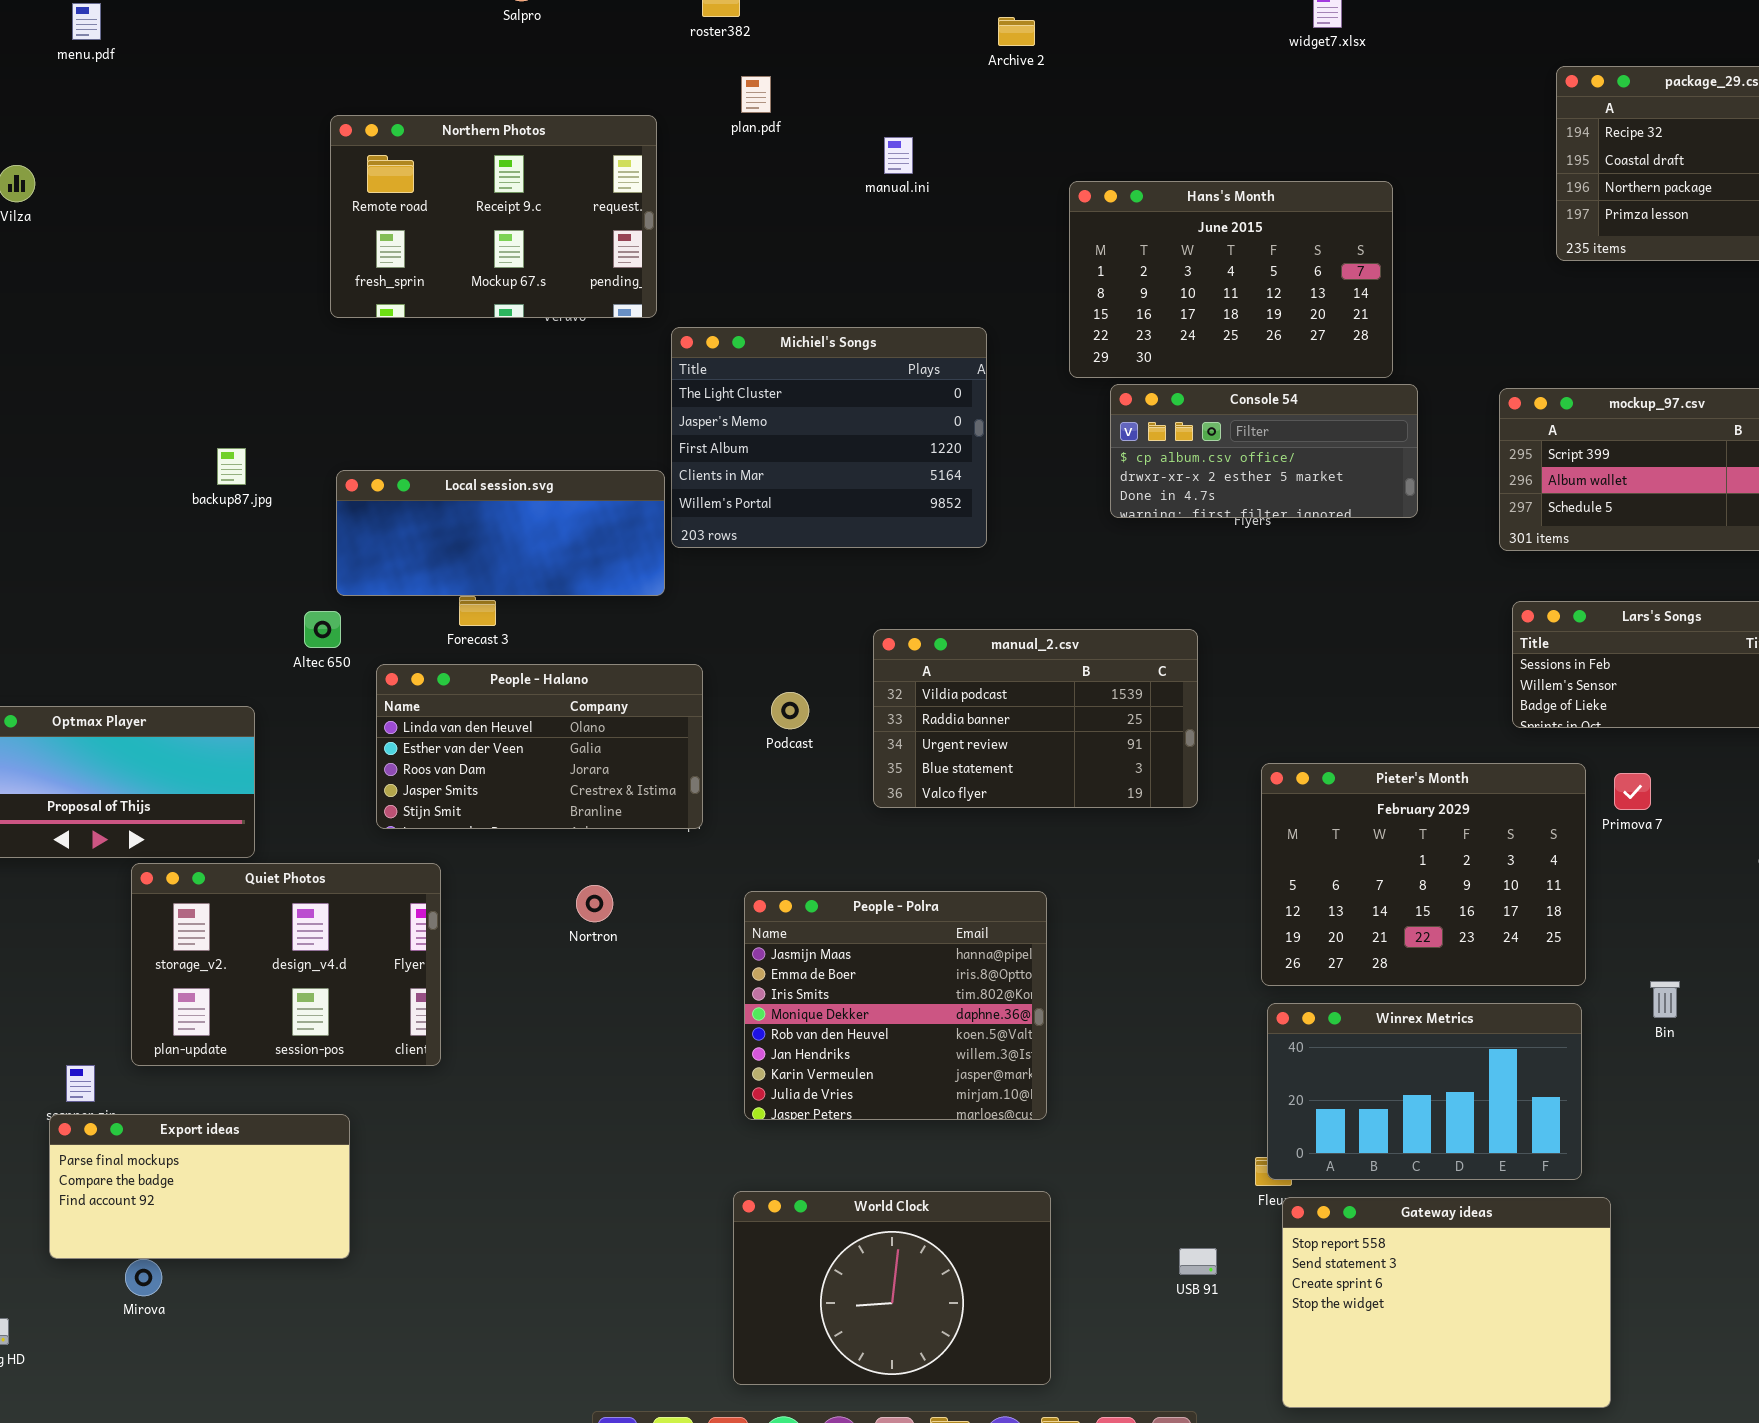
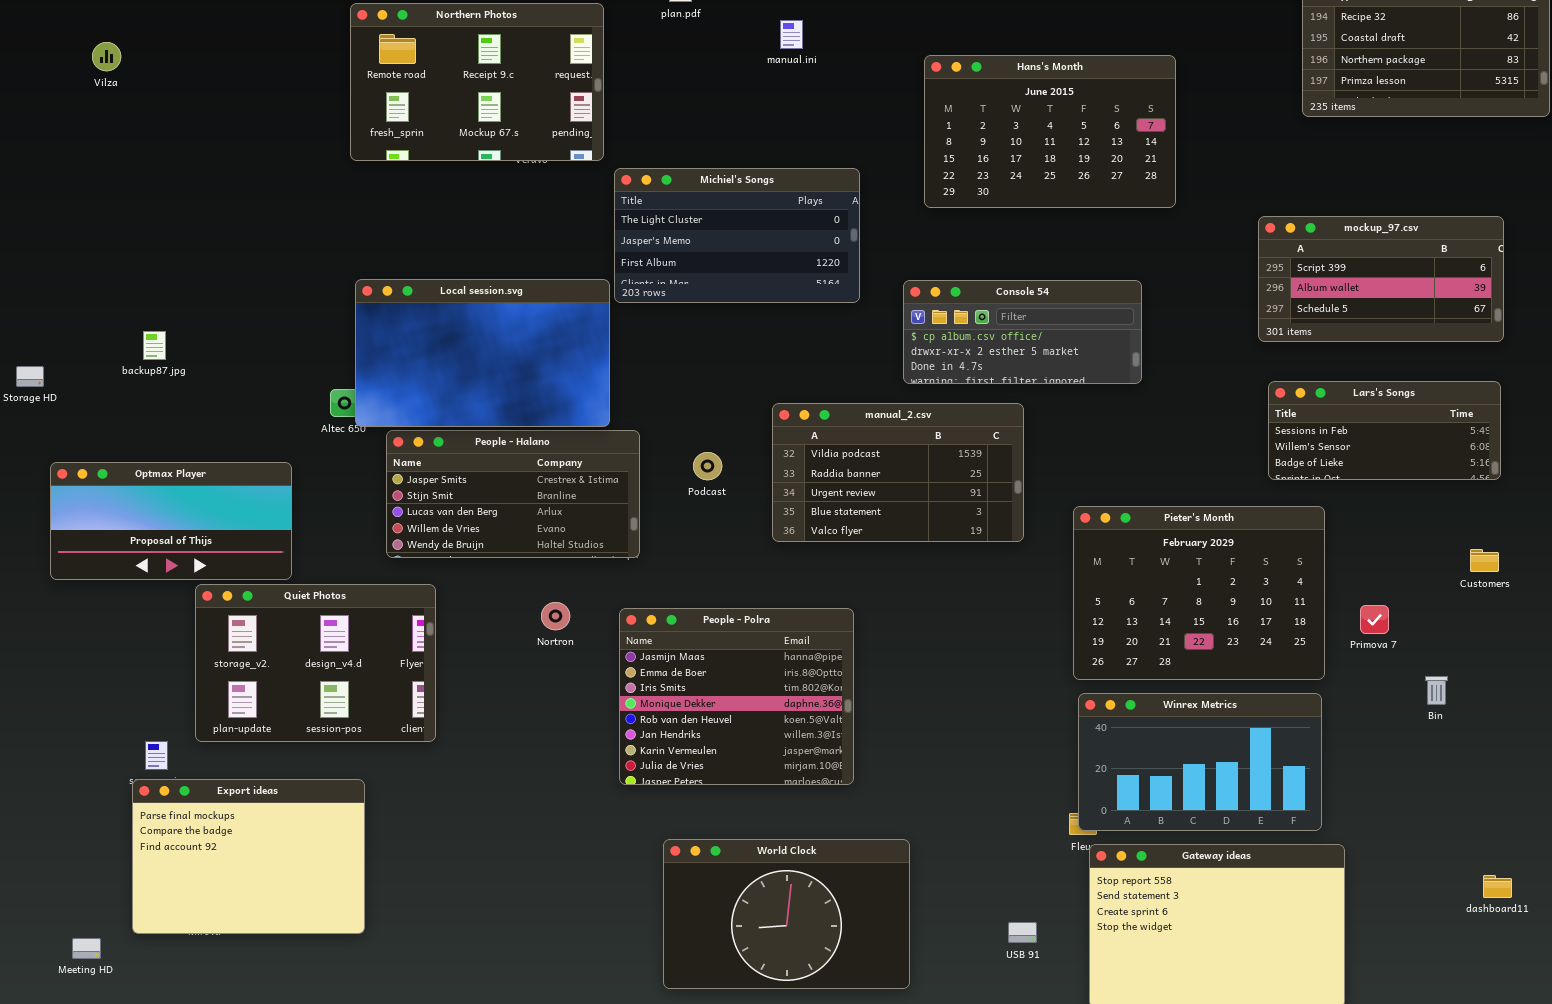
Michiel's Songs: [671,327,987,548] -> [614,168,860,303], resized
Console 54: [1110,384,1418,518] -> [903,280,1142,384], moved
backup87.jpg: [217,448,246,485] -> [143,331,166,360], moved
Local session.svg: [336,470,665,596] -> [355,279,610,427], resized
People - Halano: [376,664,703,829] -> [386,430,640,558], scrolled down 3 rows
Primova 7: [1614,773,1651,810] -> [1360,605,1389,634], moved
People - Polra: [744,891,1047,1120] -> [619,608,854,785], moved
Bin: [1650,981,1680,1018] -> [1425,676,1448,705], moved
Export ideas: [49,1114,350,1259] -> [132,779,365,934], resized
USB 91: [1179,1248,1217,1275] -> [1008,922,1037,943], moved

